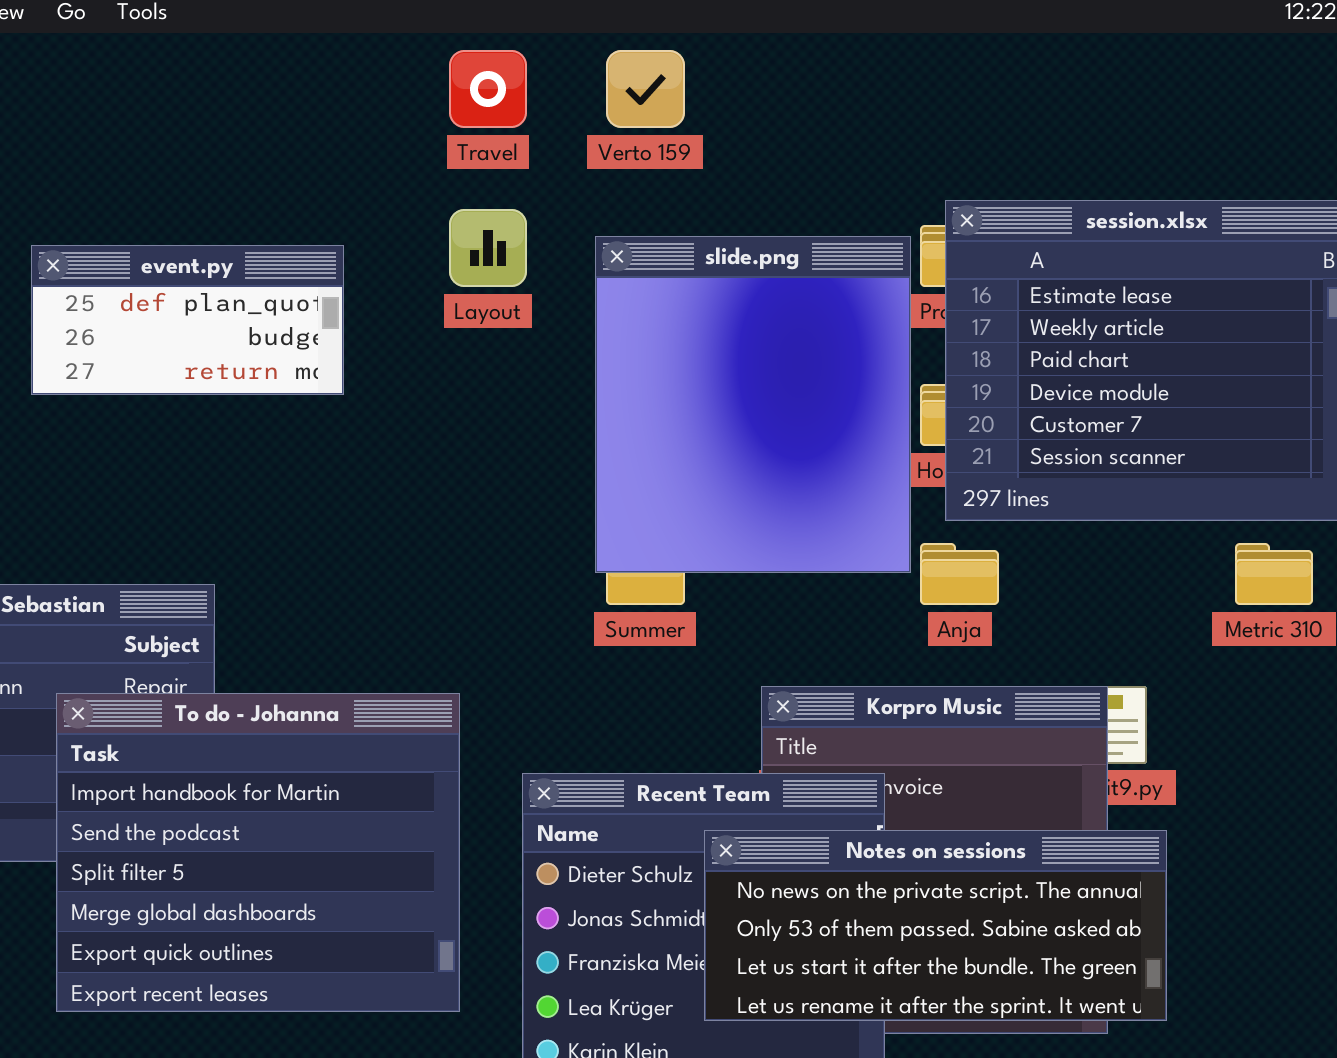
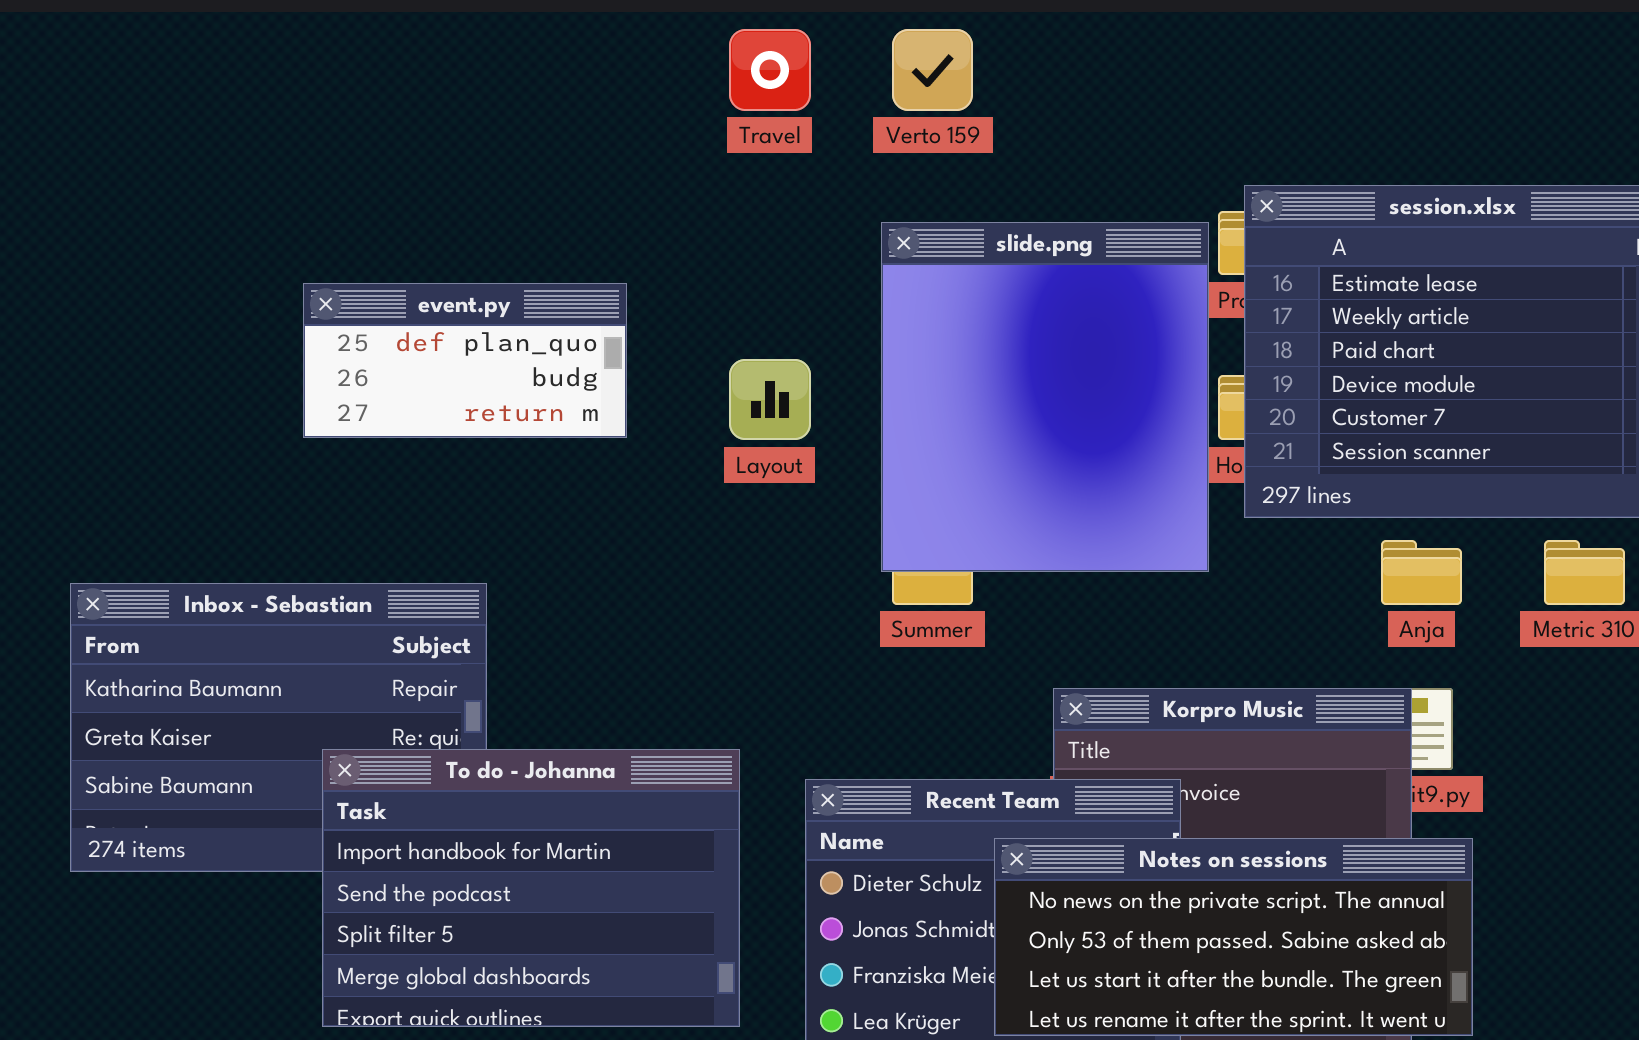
Layout: [449,209,527,287] -> [729,359,811,440], moved
event.py: [31,245,344,395] -> [303,283,627,438], moved
Anja: [920,543,999,605] -> [1381,540,1462,605], moved
To do - Johanna: [56,693,460,1012] -> [322,749,740,1027], resized

